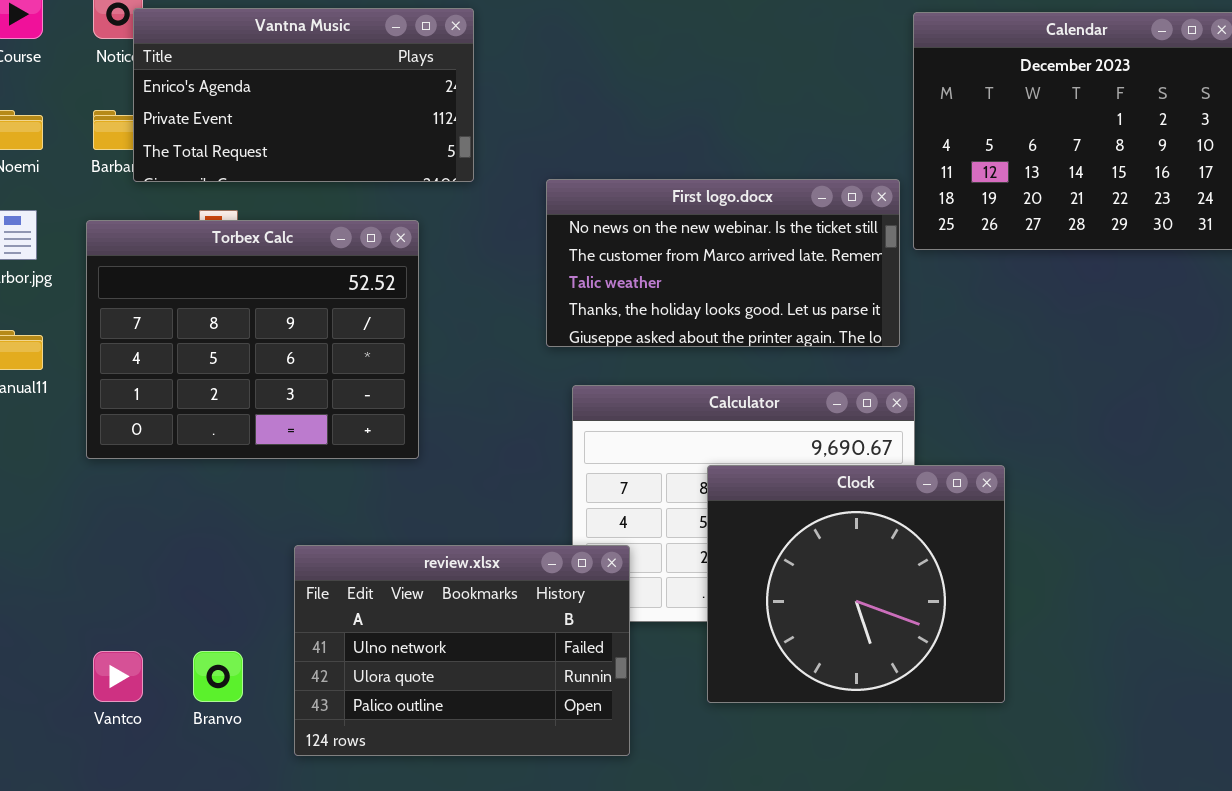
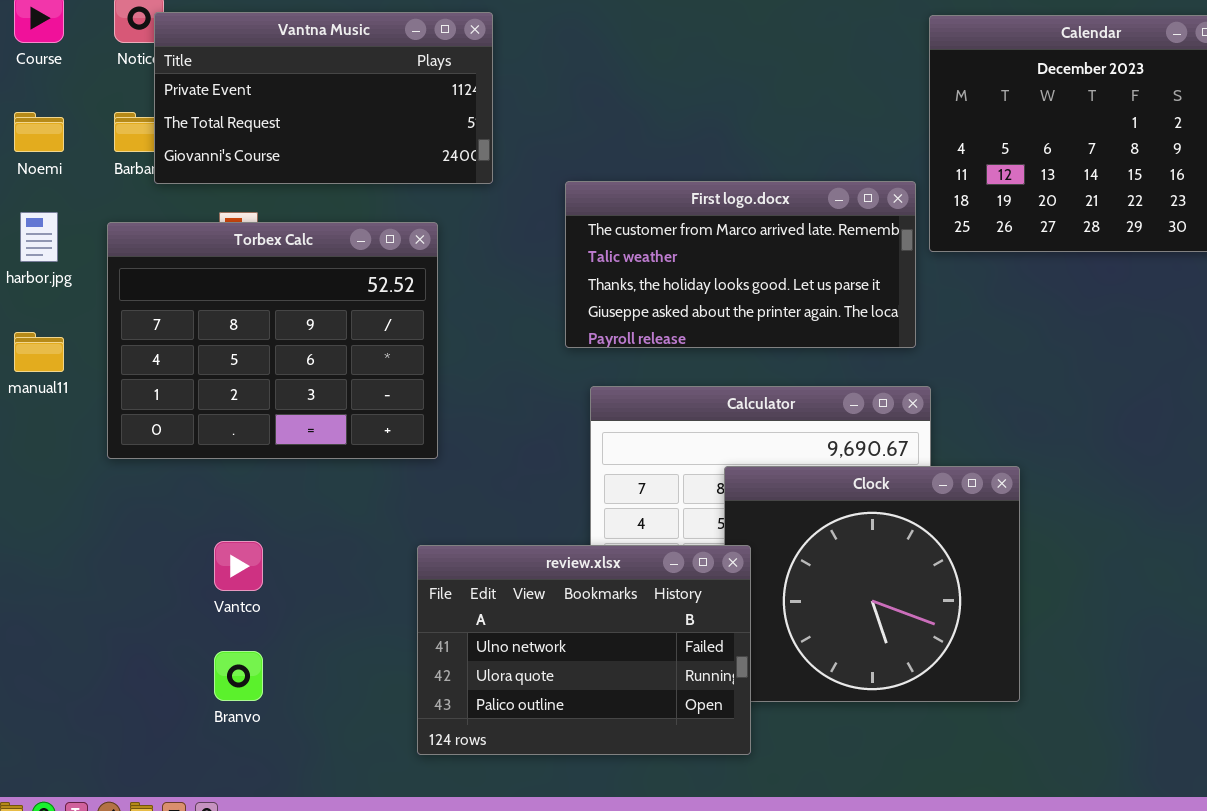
Vantna Music: [133,8,474,182] -> [154,12,493,184], scrolled down 1 row
First logo.docx: [546,179,900,347] -> [565,181,916,348], scrolled down 1 row
review.xlsx: [294,545,630,756] -> [417,545,751,755], moved
Vantco: [93,651,143,702] -> [214,541,263,591], moved

